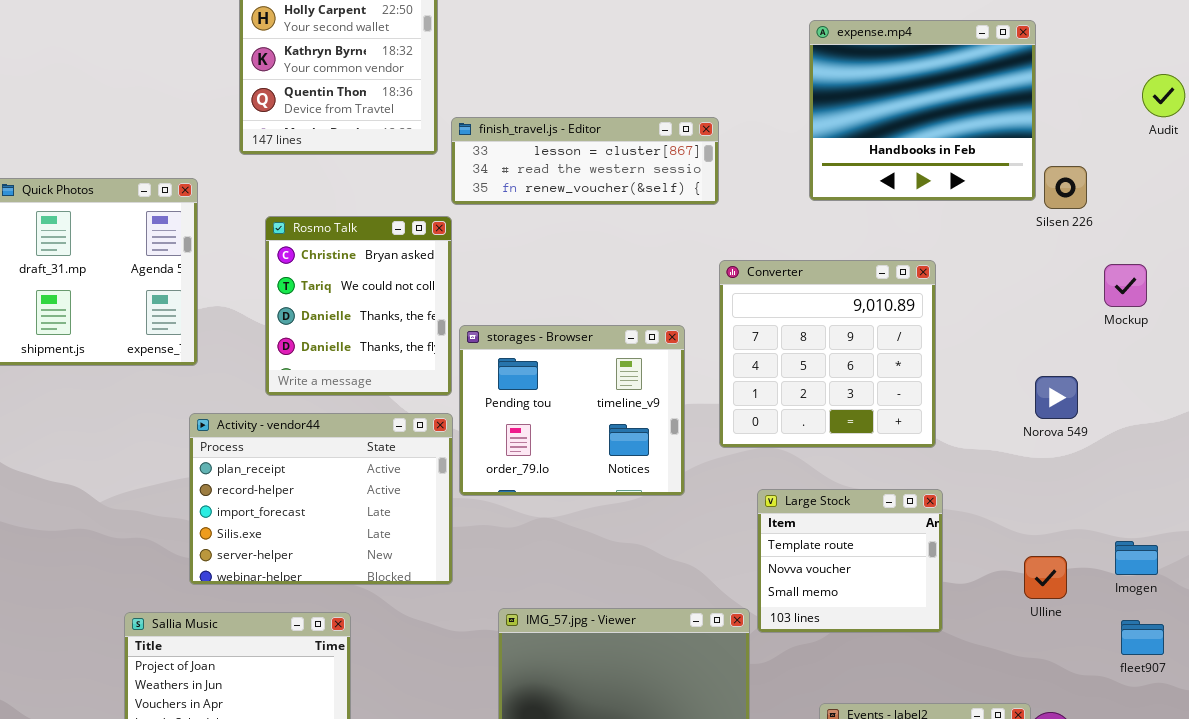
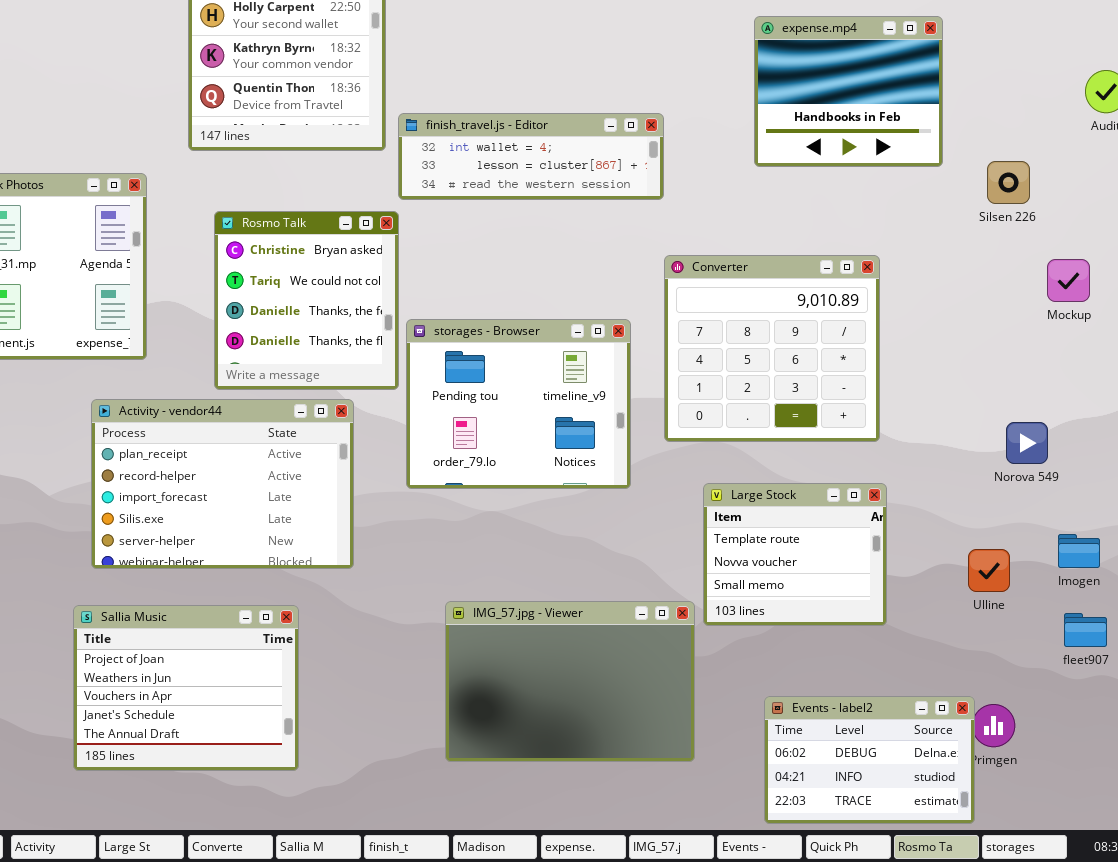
expense.mp4: [809,20,1036,201] -> [754,16,943,167], resized
finish_travel.js - Editor: [451,117,719,205] -> [398,113,664,200], scrolled up 1 row
Norova 549: [1035,376,1078,419] -> [1006,422,1048,464], moved
Activity - vendor44: [189,413,453,585] -> [91,399,354,569], moved

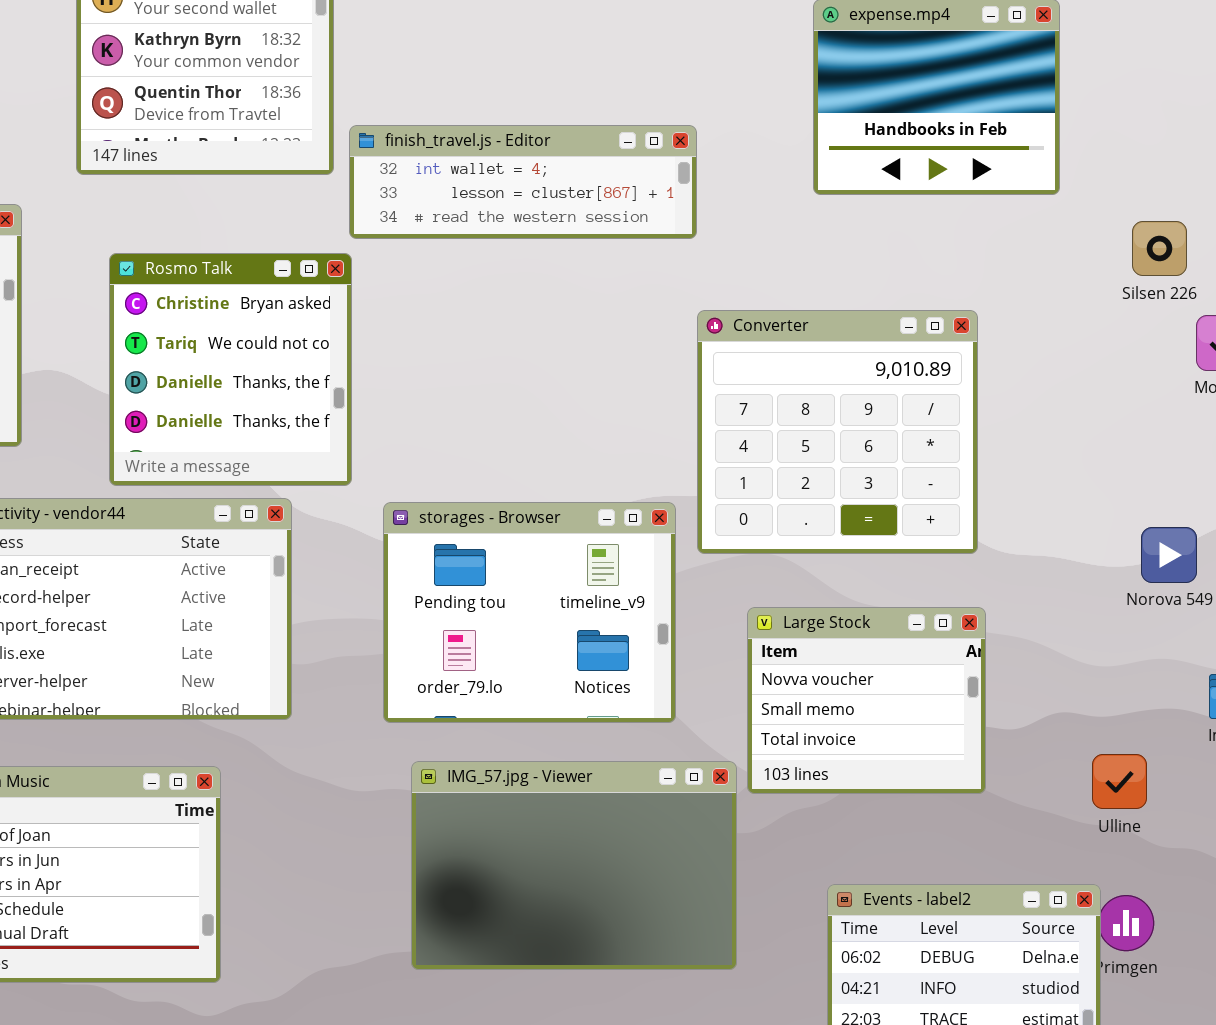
Silsen 226: [987,161,1030,204] -> [1132,221,1187,276], moved
storages - Browser: [406,319,631,489] -> [383,502,676,723], moved
Large Stock: [703,483,887,626] -> [747,607,986,794], scrolled down 1 row
Ulline: [968,549,1010,592] -> [1092,754,1147,809], moved

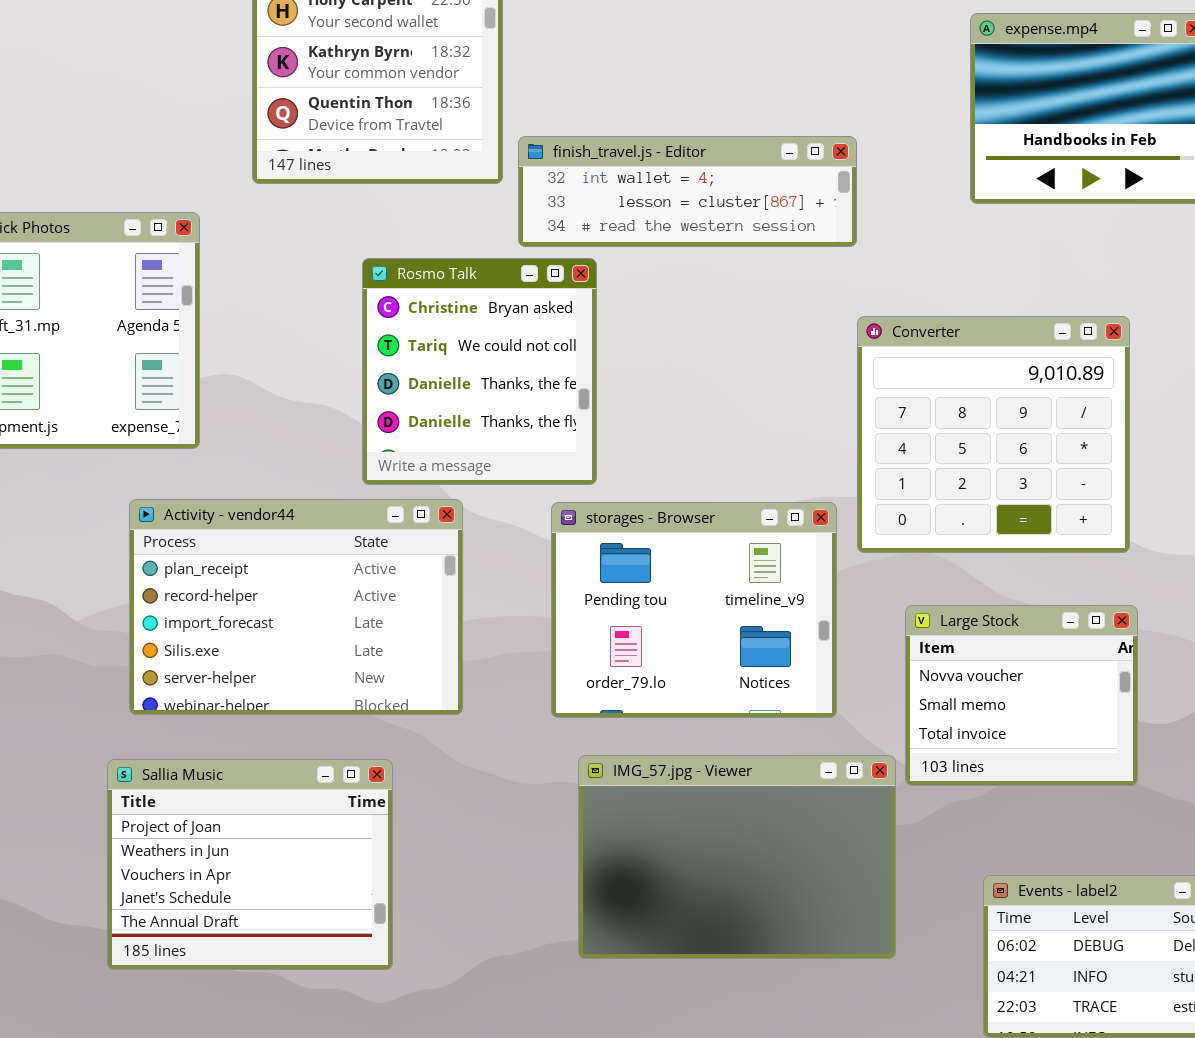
Rosmo Talk: [109,253,352,486] -> [362,258,597,485], moved

